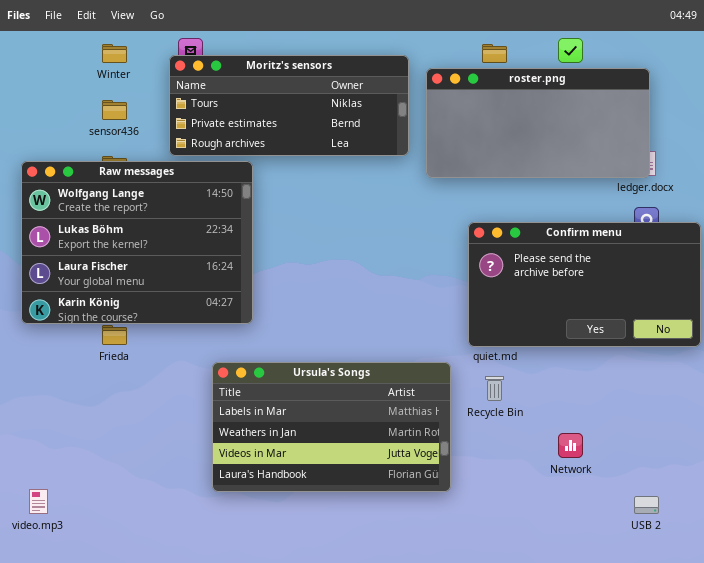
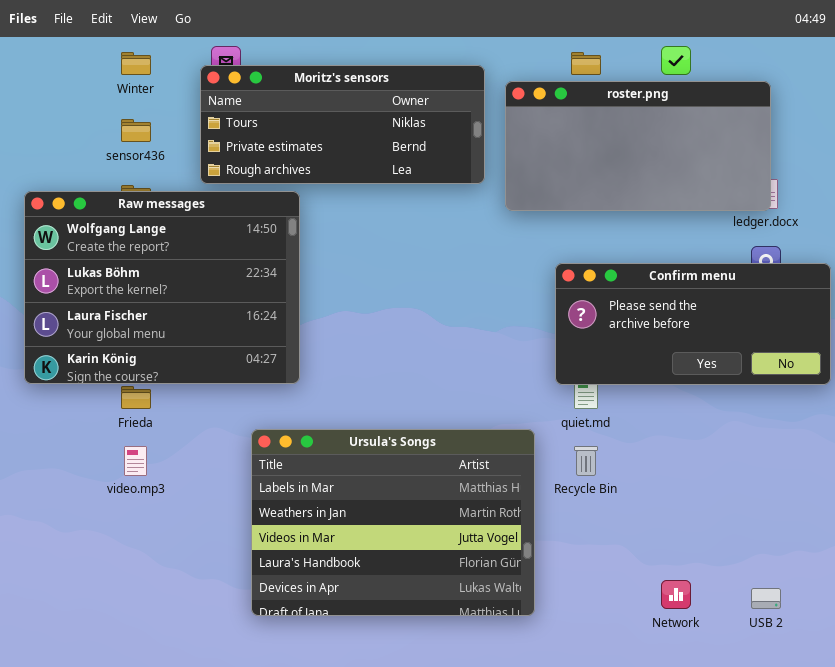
Confirm menu: [468,222,701,347] -> [555,263,831,385], resized
Ursula's Songs: [212,362,451,492] -> [251,429,535,616], resized
Network: [558,433,583,458] -> [661,580,691,609], moved
video.mp3: [29,489,48,514] -> [124,446,147,476], moved

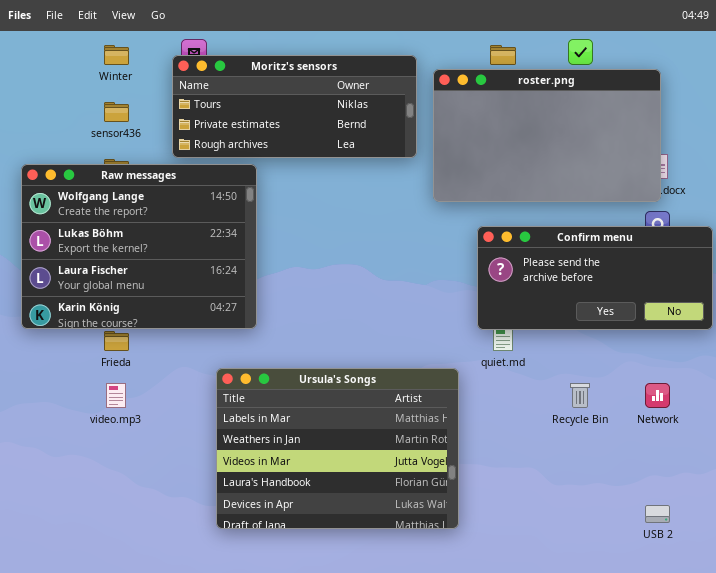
roster.png: [505,81,771,211] -> [433,69,661,202], resized
Recycle Bin: [574,446,598,476] -> [570,383,590,408], moved
Network: [661,580,691,609] -> [645,383,670,408], moved

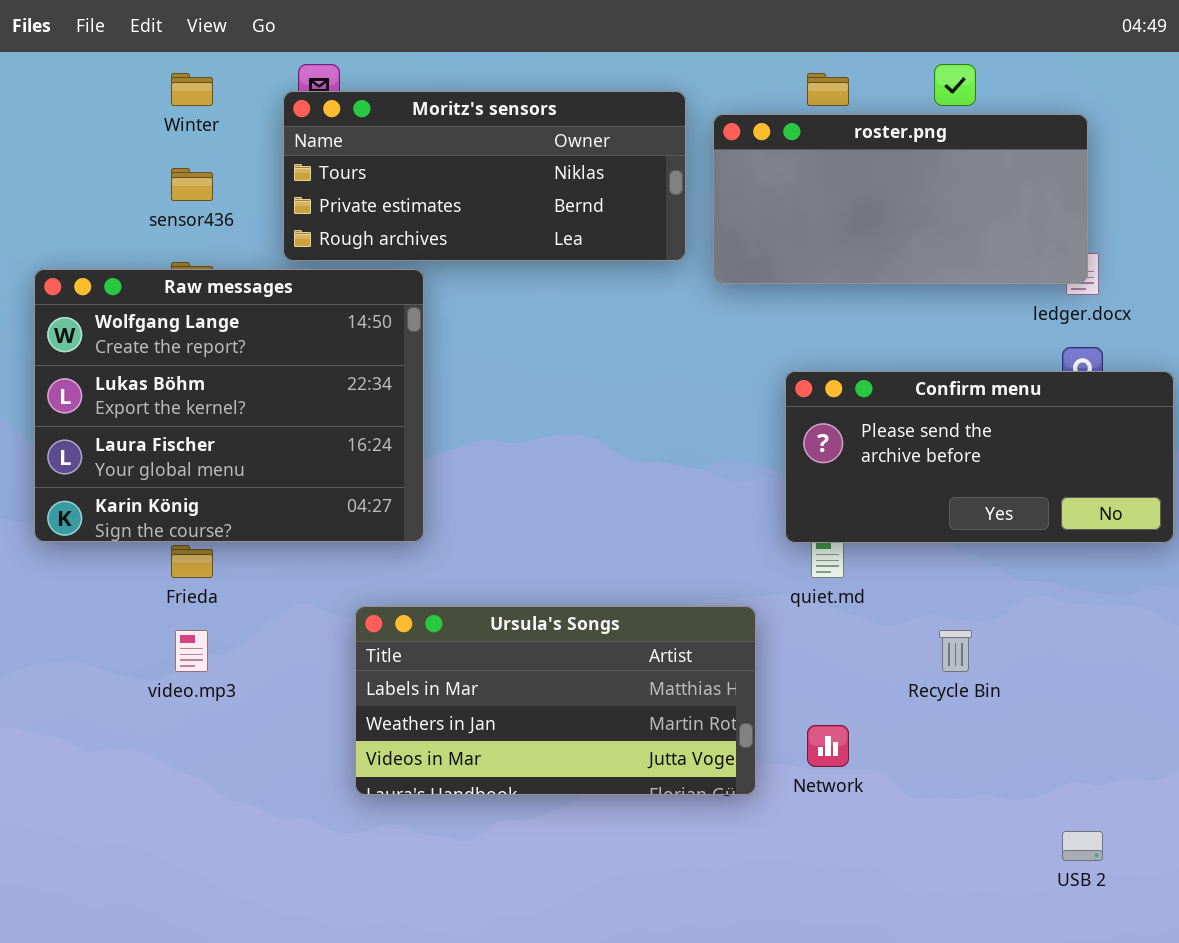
roster.png: [433,69,661,202] -> [713,114,1088,284], resized
Ursula's Songs: [216,368,459,529] -> [355,606,756,795], resized
Network: [645,383,670,408] -> [807,725,849,767], moved

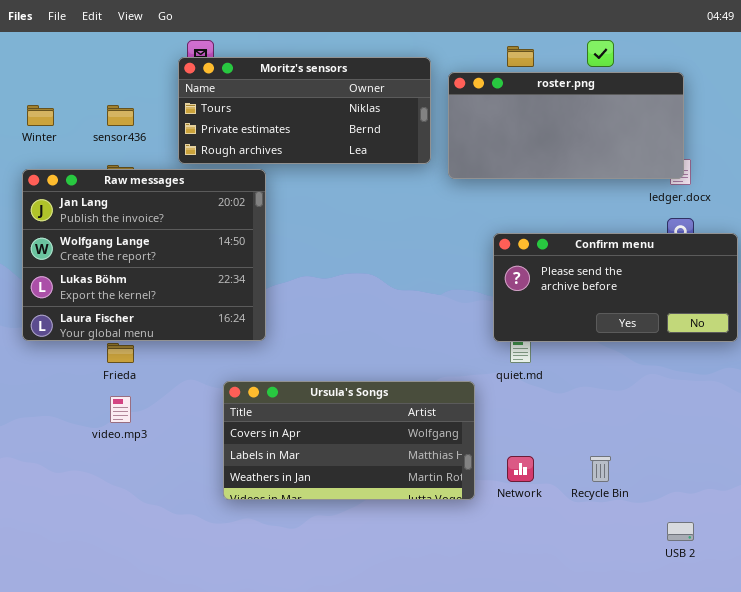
Winter: [171,73,213,106] -> [27,105,54,126], moved
Raw messages: [34,269,424,542] -> [22,169,266,341], scrolled up 1 row
Ursula's Songs: [355,606,756,795] -> [223,381,475,500], scrolled up 1 row
Recycle Bin: [939,630,972,672] -> [590,456,611,482], moved

